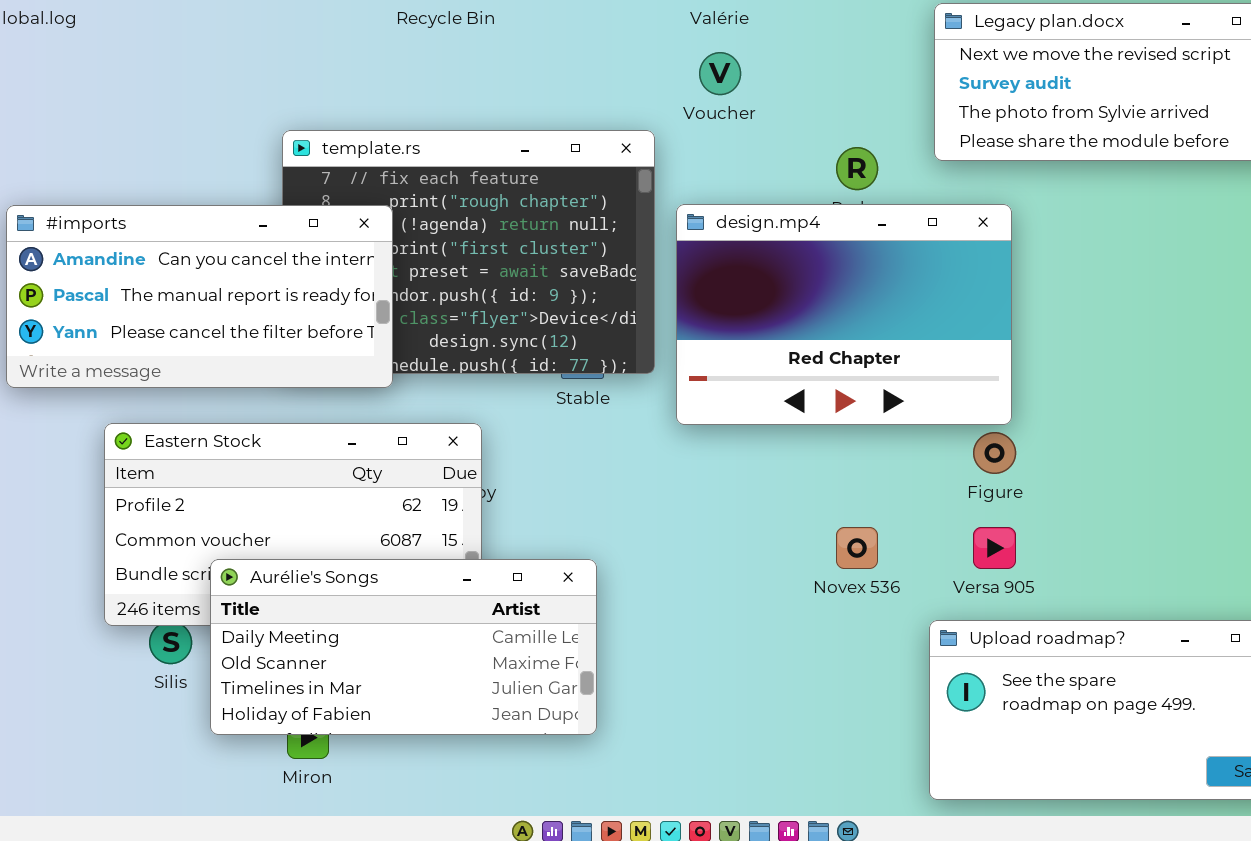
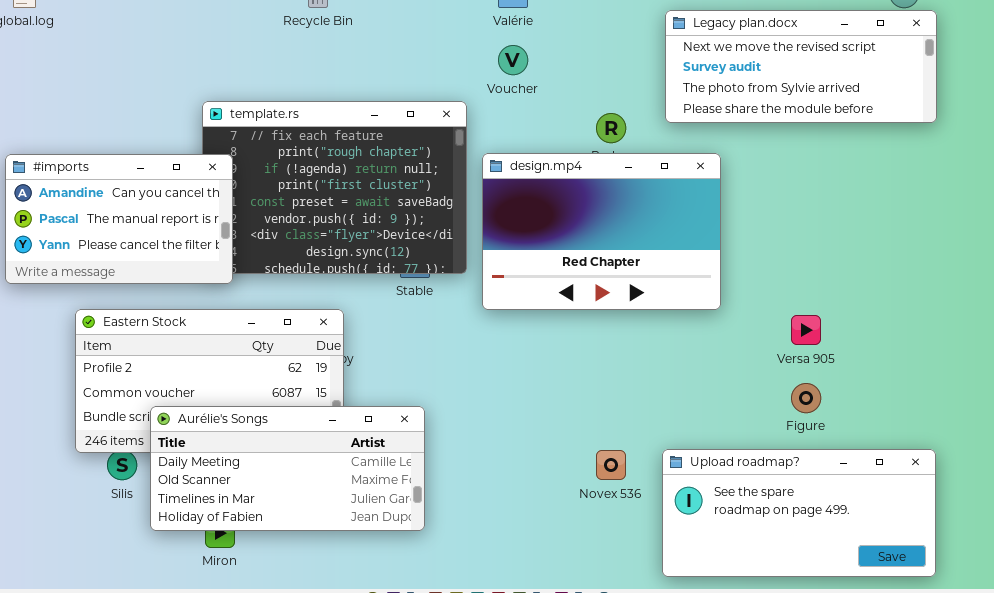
#imports: [6,205,393,388] -> [5,154,233,284], resized
Figure: [973,432,1016,474] -> [791,383,821,413], moved
Novex 536: [836,527,878,569] -> [596,450,626,480], moved
Versa 905: [973,527,1016,569] -> [791,315,821,345], moved

